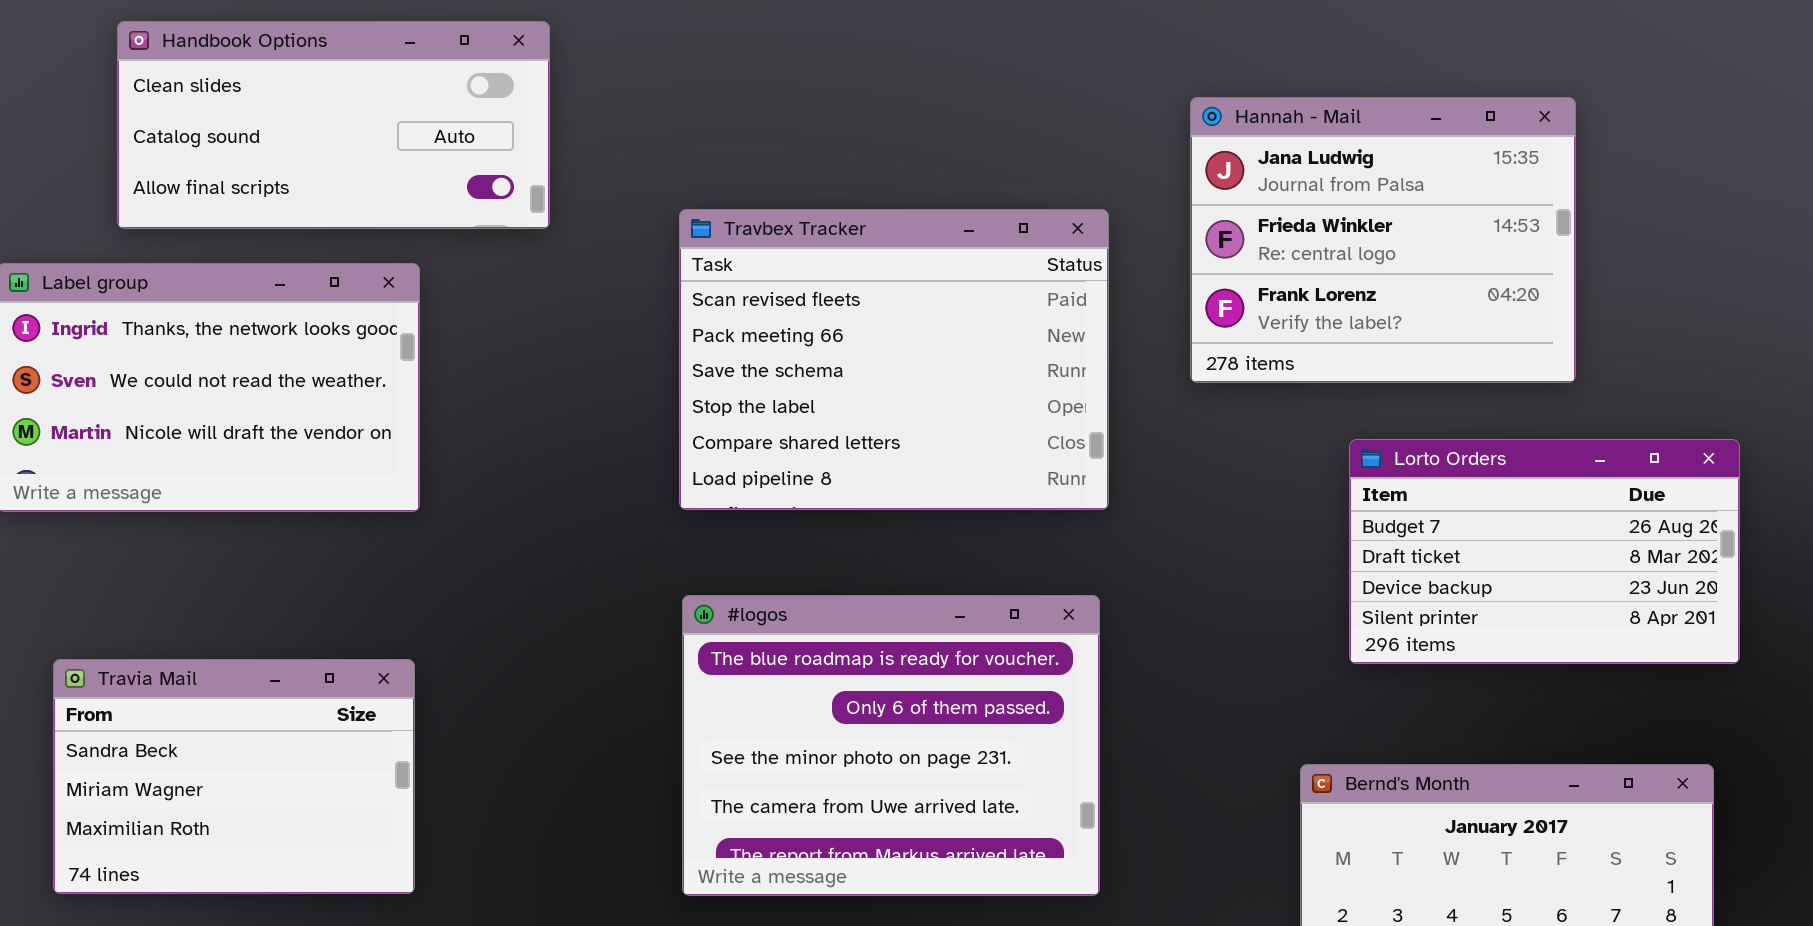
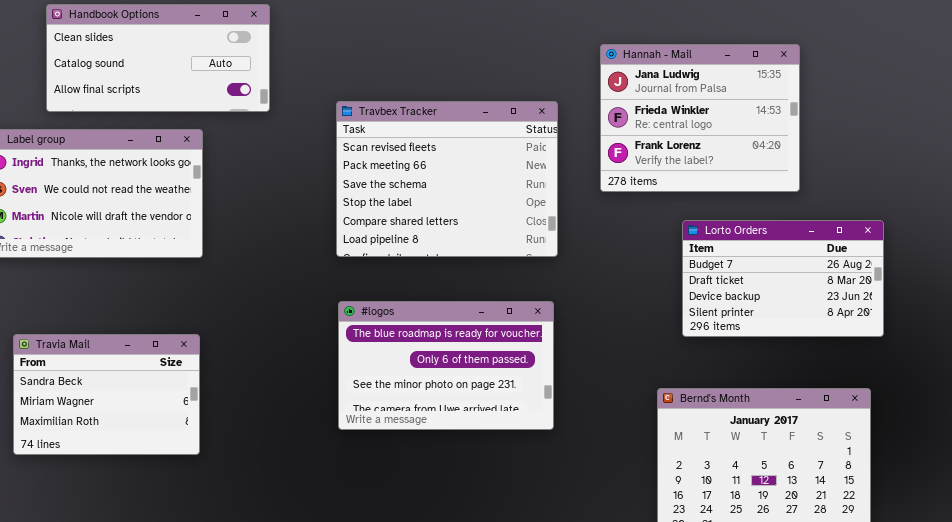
#logos: [682,595,1100,896] -> [338,301,554,430], resized

